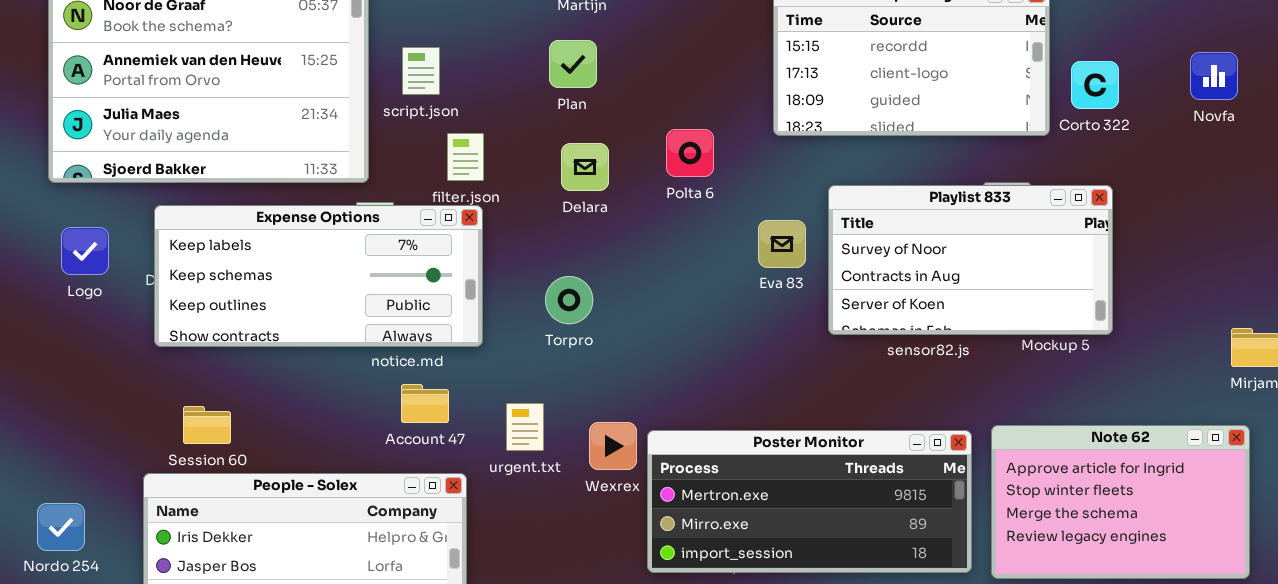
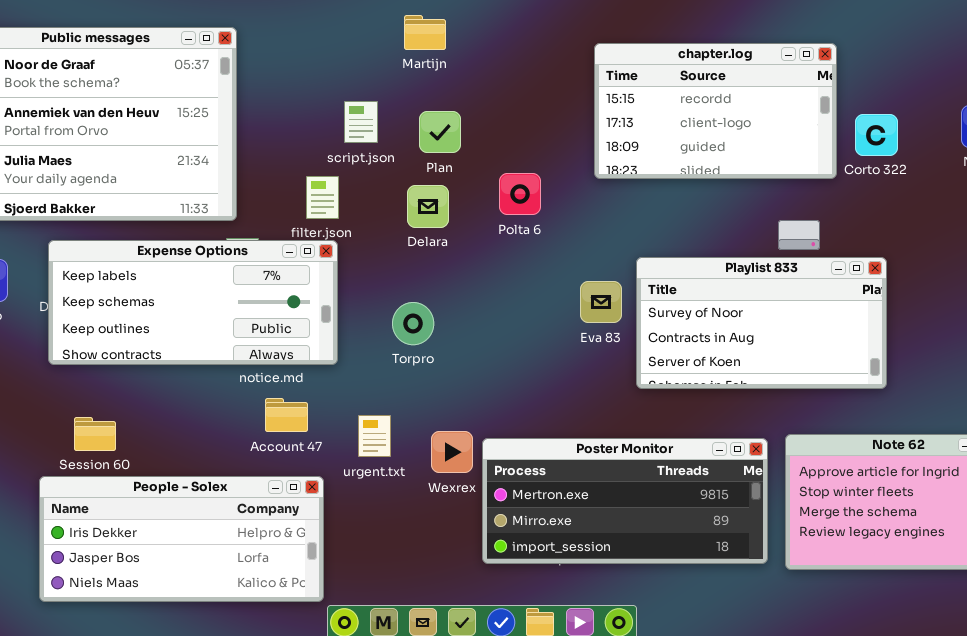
Plan: [549,40,597,88] -> [419,111,461,153], moved
script.json: [402,47,440,95] -> [344,101,378,143], moved
Playlist 833: [828,185,1113,335] -> [636,257,887,389], moved
Eva 83: [758,220,806,268] -> [580,281,622,323], moved

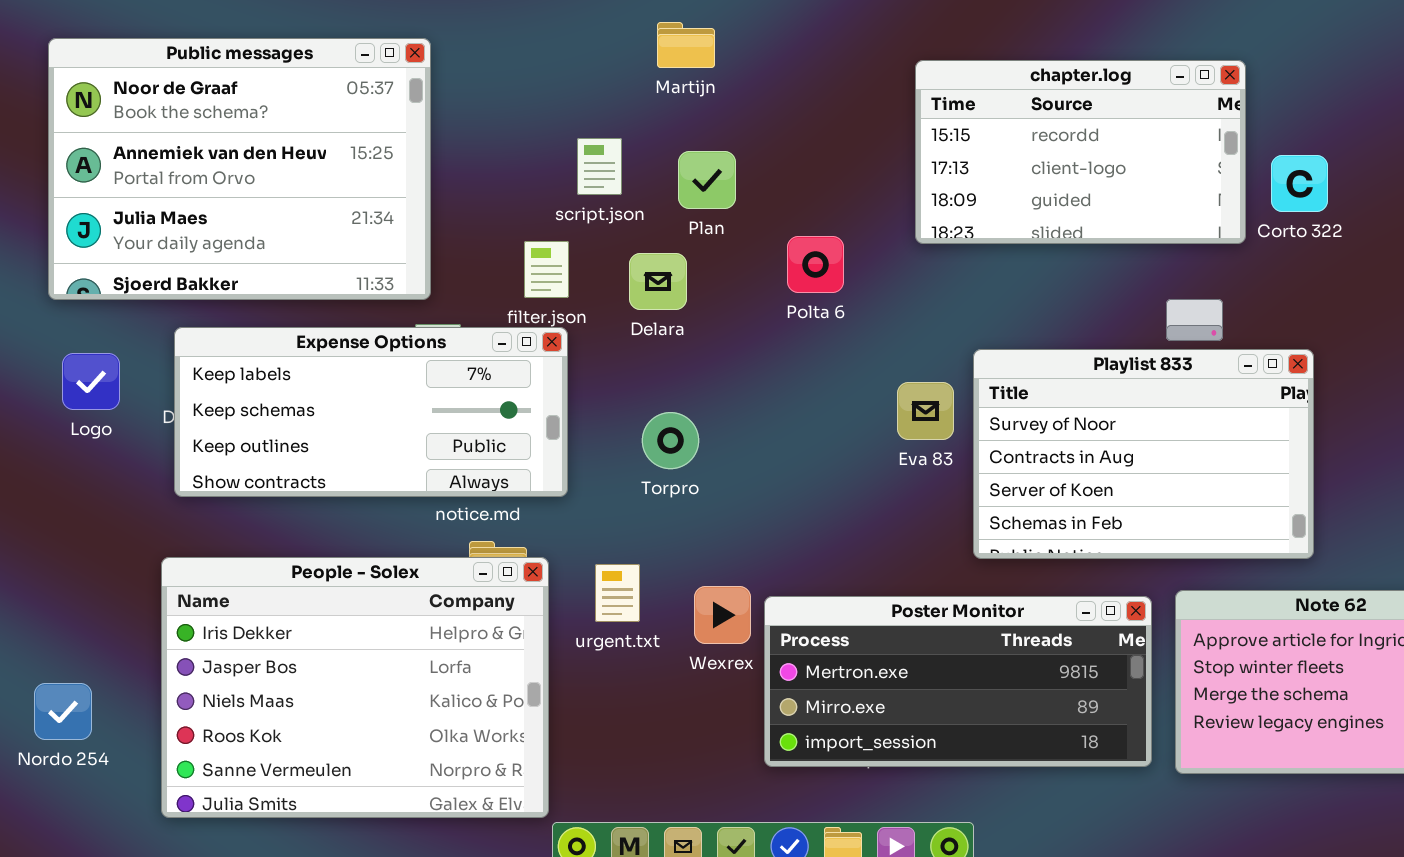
Delara: [407,185,449,228] -> [629,253,687,310], moved
Playlist 833: [636,257,887,389] -> [973,349,1314,559], resized
People - Solex: [39,476,324,602] -> [161,557,549,818], resized

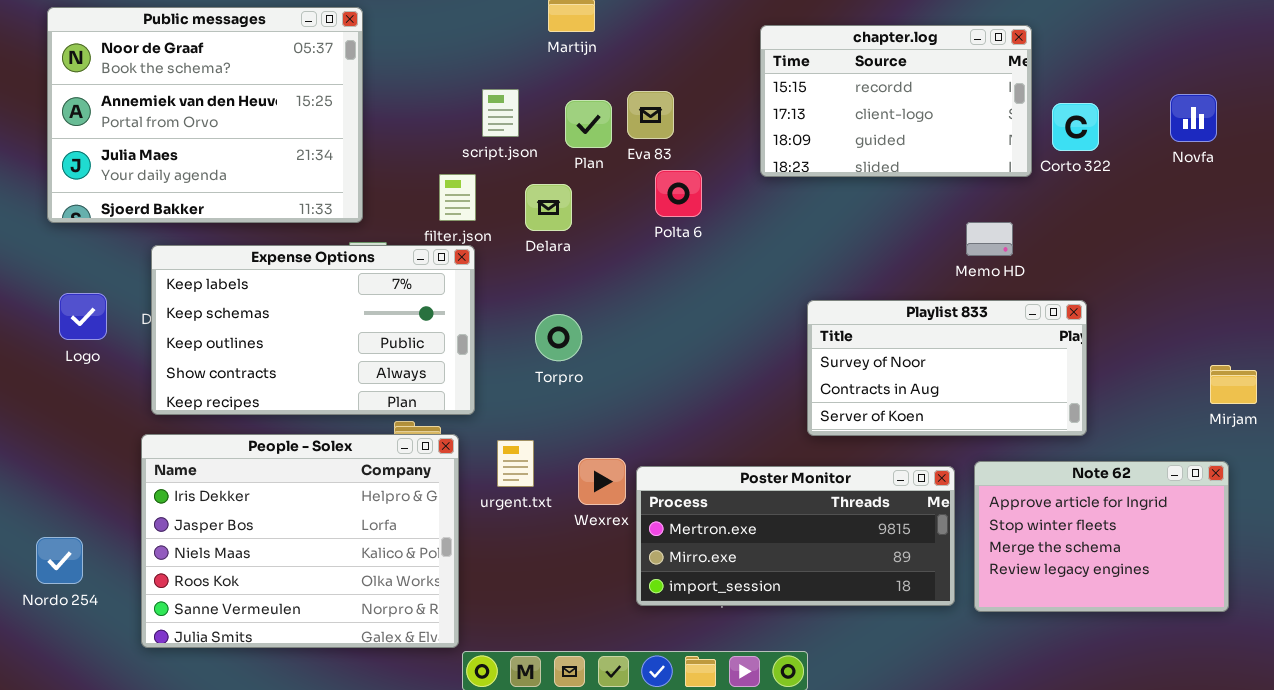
Expense Options: [174,327,568,497] -> [151,245,475,415], resized
Playlist 833: [973,349,1314,559] -> [807,300,1087,436], resized
Logo: [62,353,120,410] -> [59,293,107,340], moved
Eva 83: [897,382,954,440] -> [627,91,674,139], moved

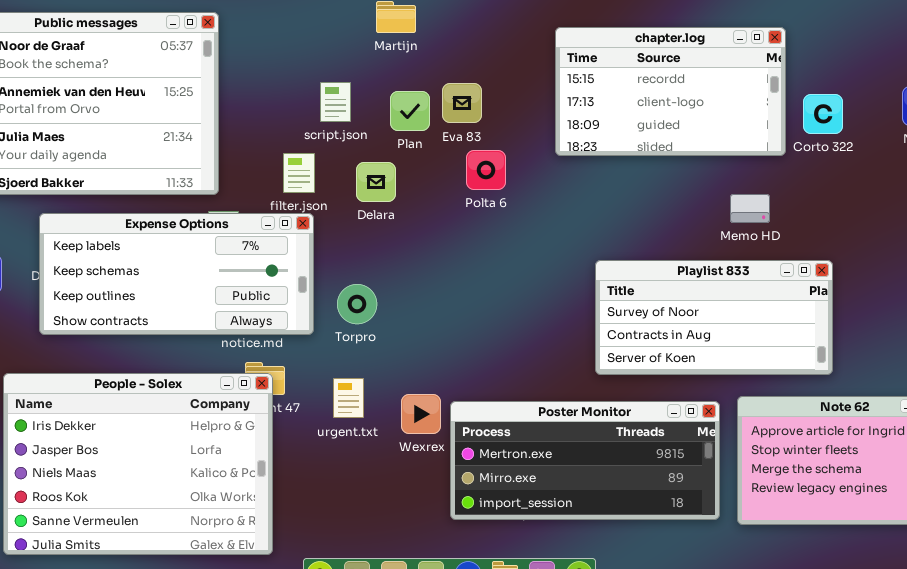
Expense Options: [151,245,475,415] -> [39,213,314,335], resized
Torpro: [535,314,582,361] -> [337,284,377,324], moved
People - Solex: [141,434,459,648] -> [3,373,273,555], moved

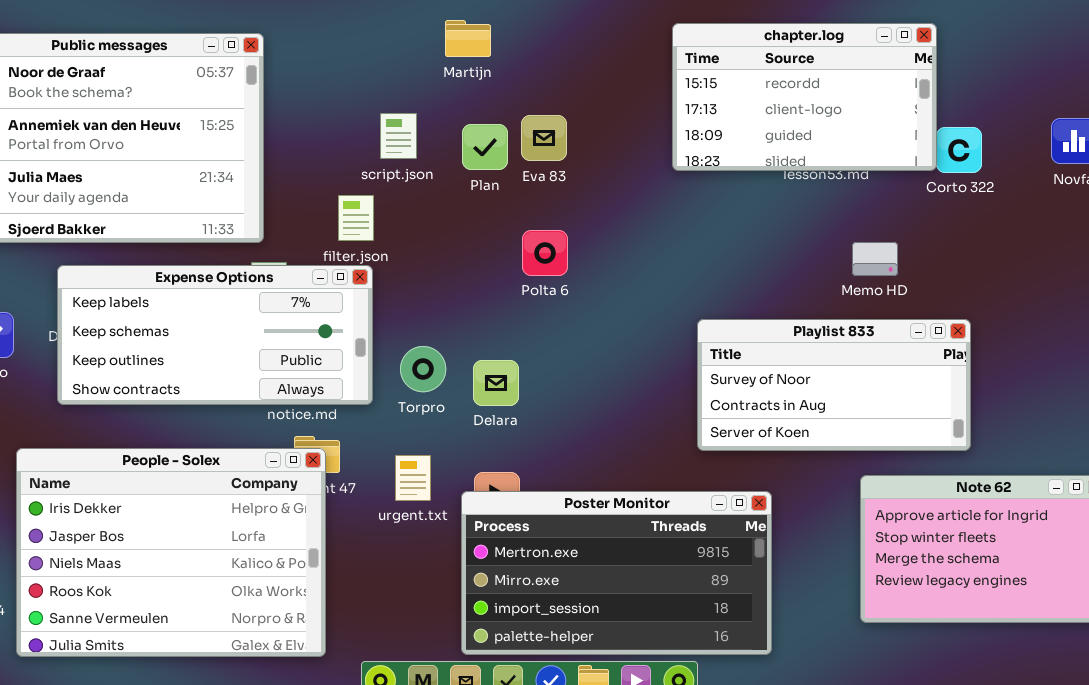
chapter.log: [555,27,786,156] -> [672,23,937,171], moved
Polta 6: [466,150,506,190] -> [522,230,568,276], moved
Delara: [356,162,396,202] -> [473,360,519,406], moved
Poster Monitor: [450,401,720,520] -> [461,491,772,655], moved, resized

